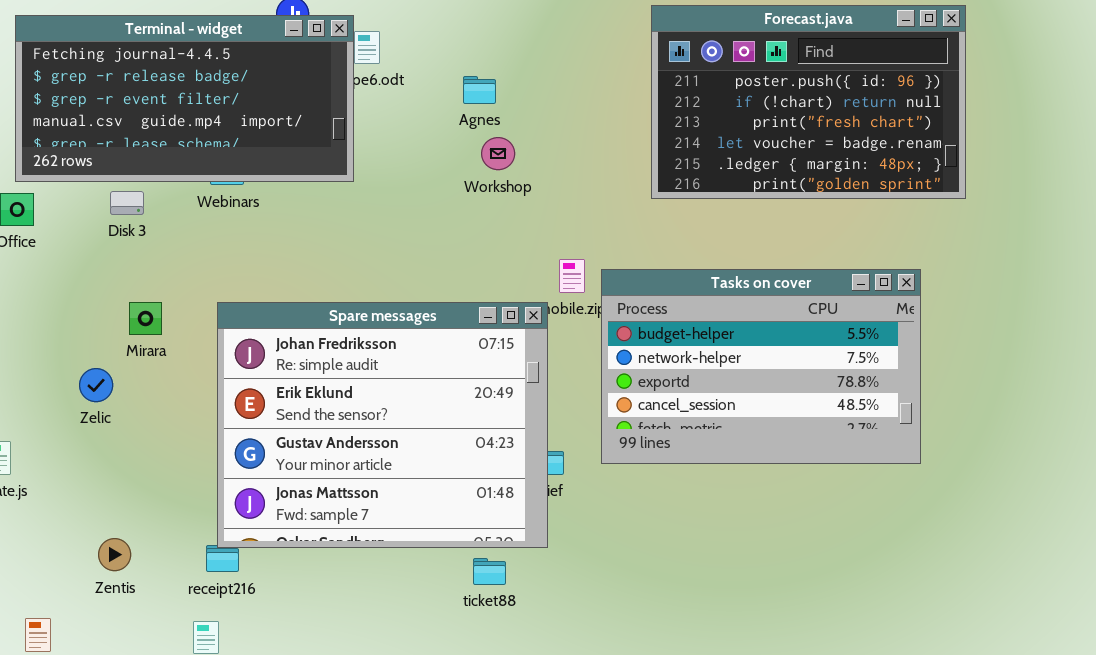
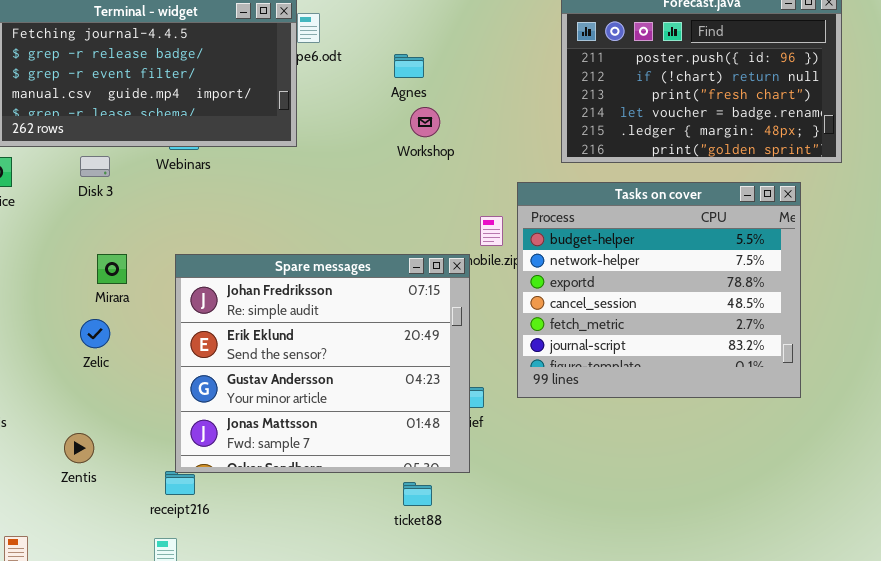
Tasks on cover: [601,269,921,464] -> [517,182,801,398], resized
Zelic: [79,368,113,402] -> [80,319,110,348], moved
Zentis: [98,538,131,571] -> [64,433,94,463], moved

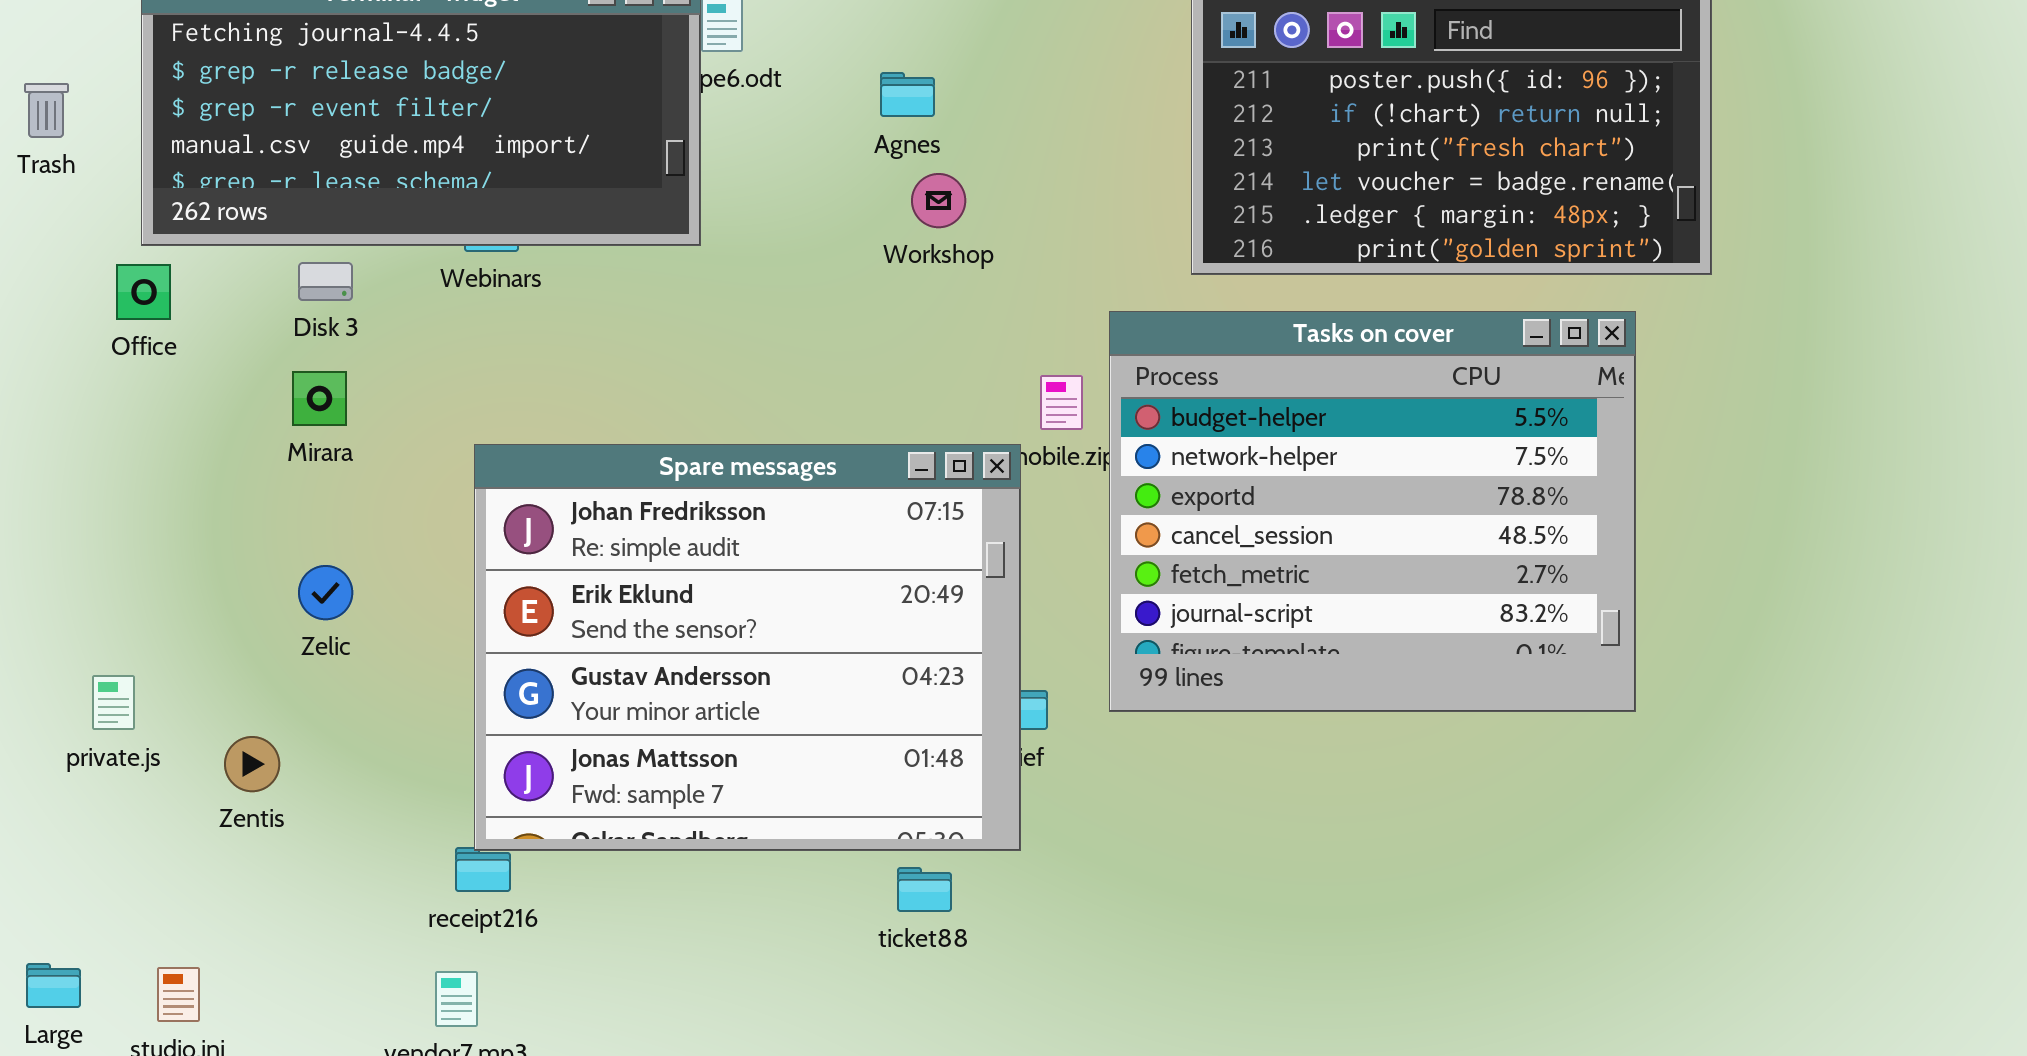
Mirara: [97,254,127,284] -> [292,371,347,426], moved
Zentis: [64,433,94,463] -> [224,736,280,792], moved

